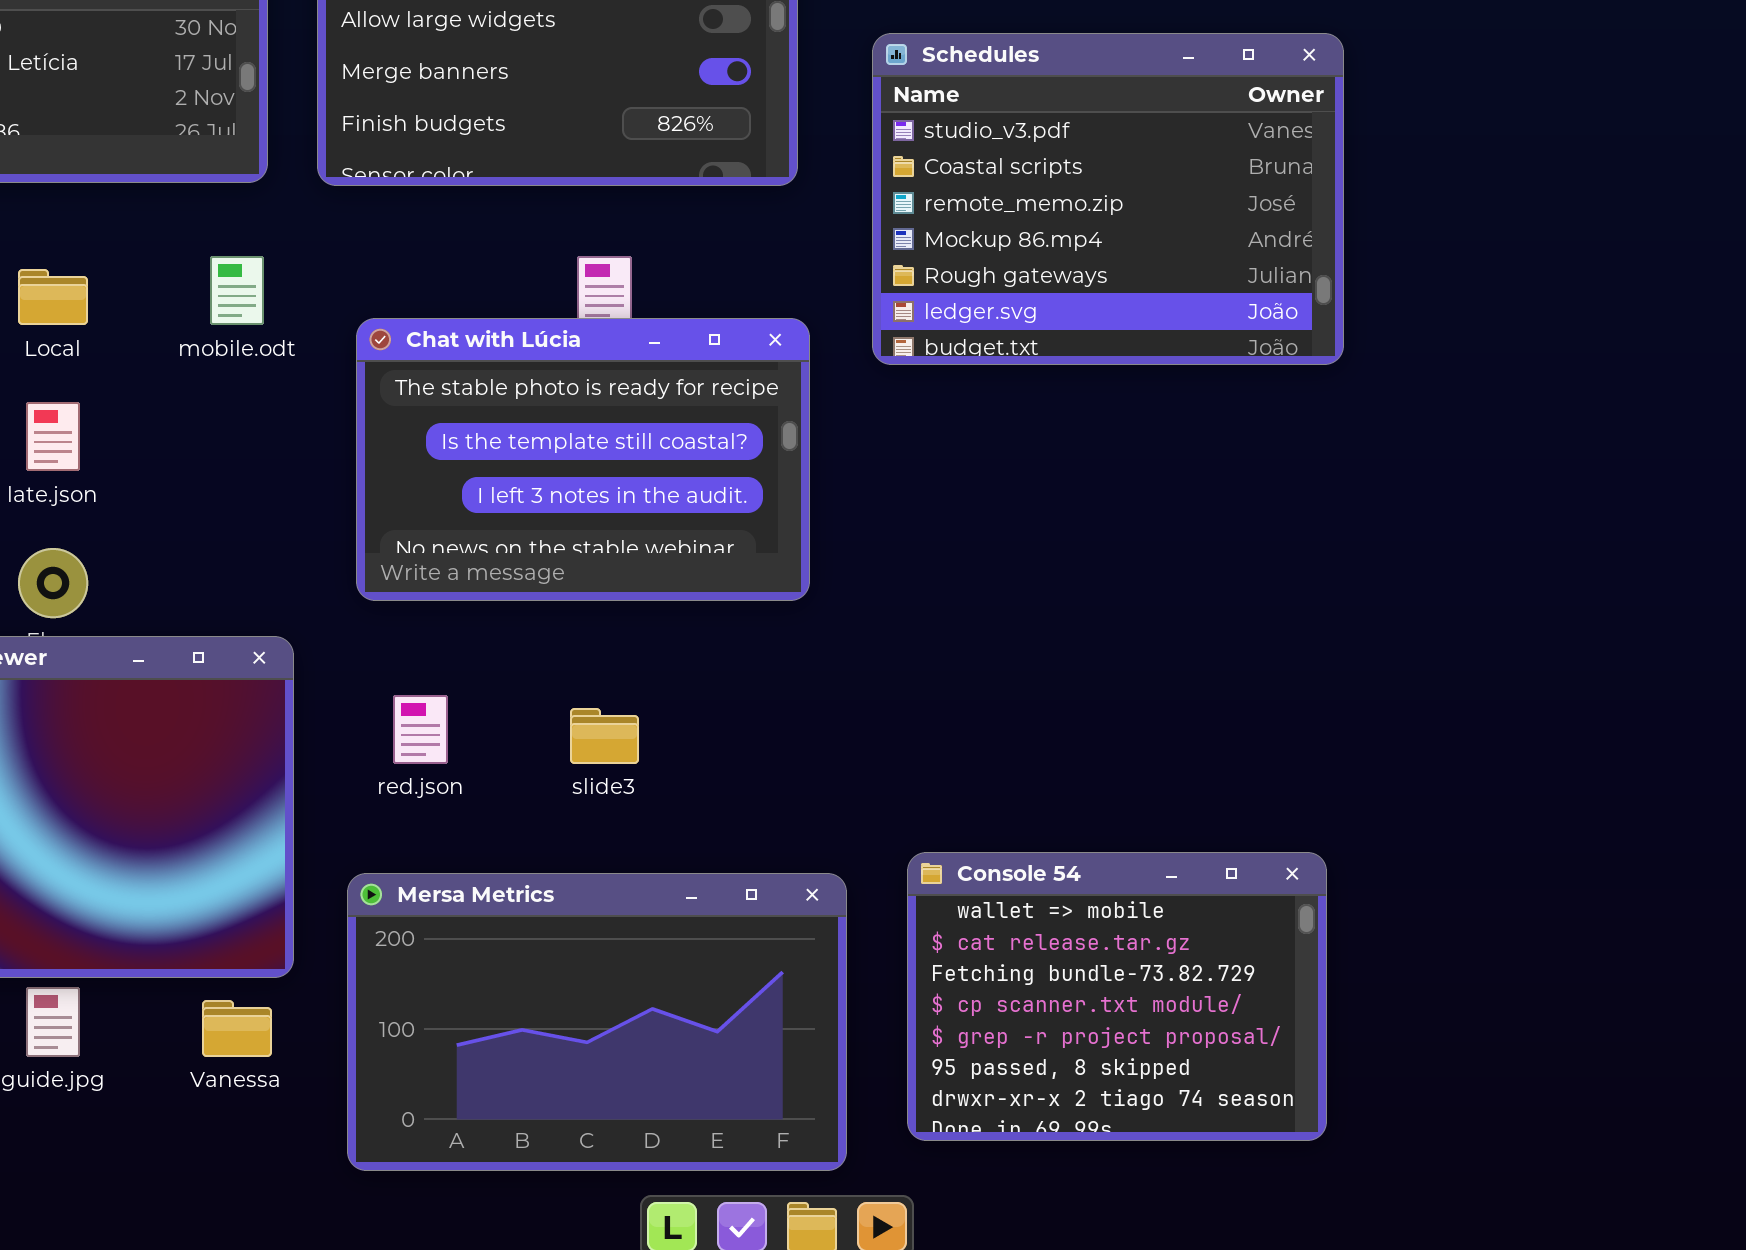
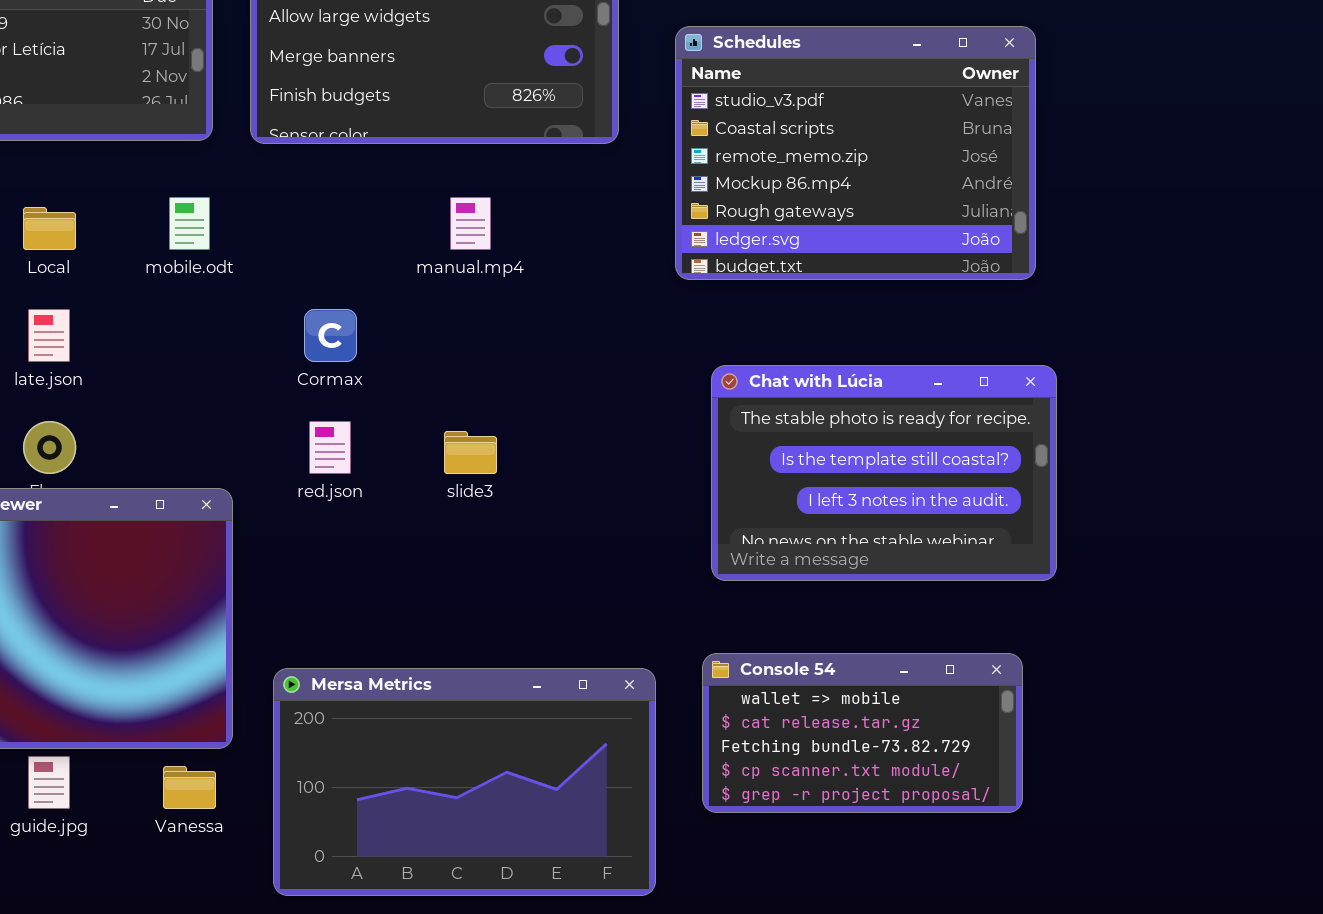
Chat with Lúcia: [356,318,810,601] -> [711,365,1057,581], moved
red.json: [393,695,448,764] -> [309,421,351,474], moved
slide3: [570,708,639,764] -> [444,431,497,474], moved
Console 54: [907,852,1327,1141] -> [702,653,1023,813], resized

